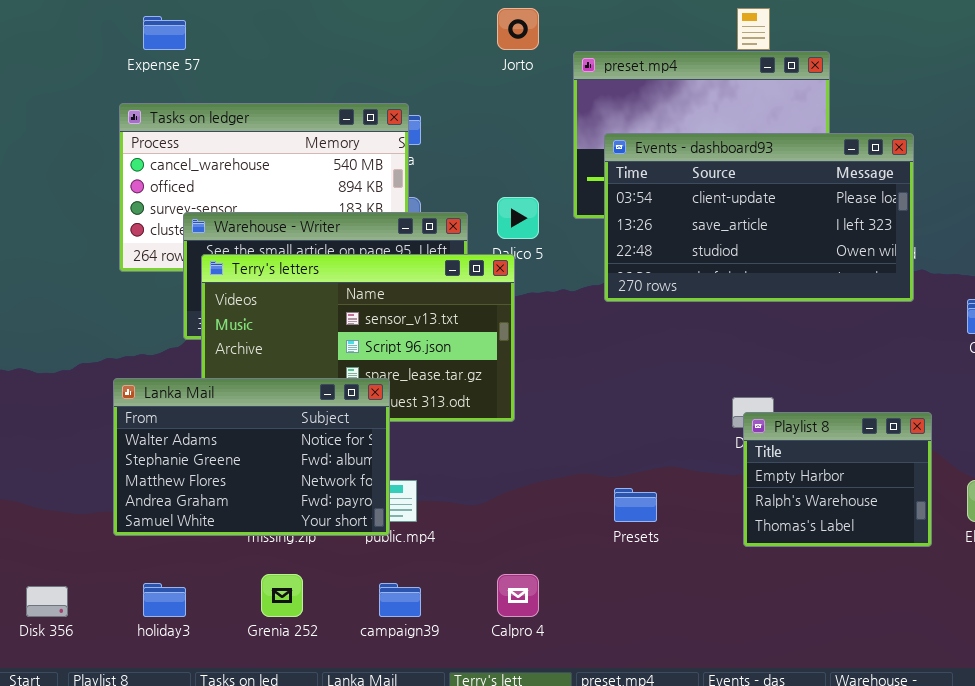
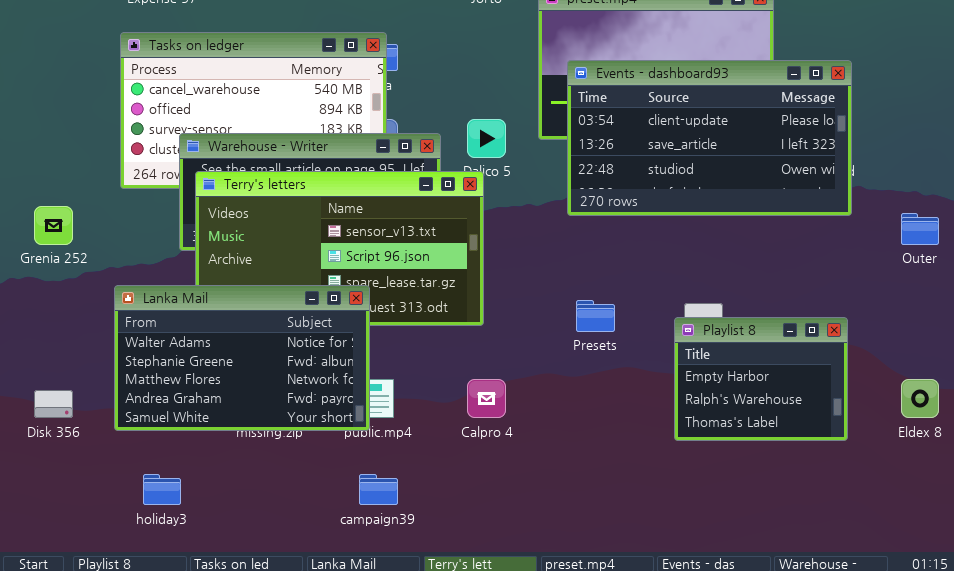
Playlist 8: [743,412,932,547] -> [674,317,848,441], moved
Presets: [614,488,657,522] -> [576,300,615,332], moved
Grenia 252: [261,574,303,617] -> [34,206,73,245], moved
Calpro 4: [497,574,539,617] -> [467,379,506,418], moved
Disk 356: [26,586,68,617] -> [34,390,73,418], moved

